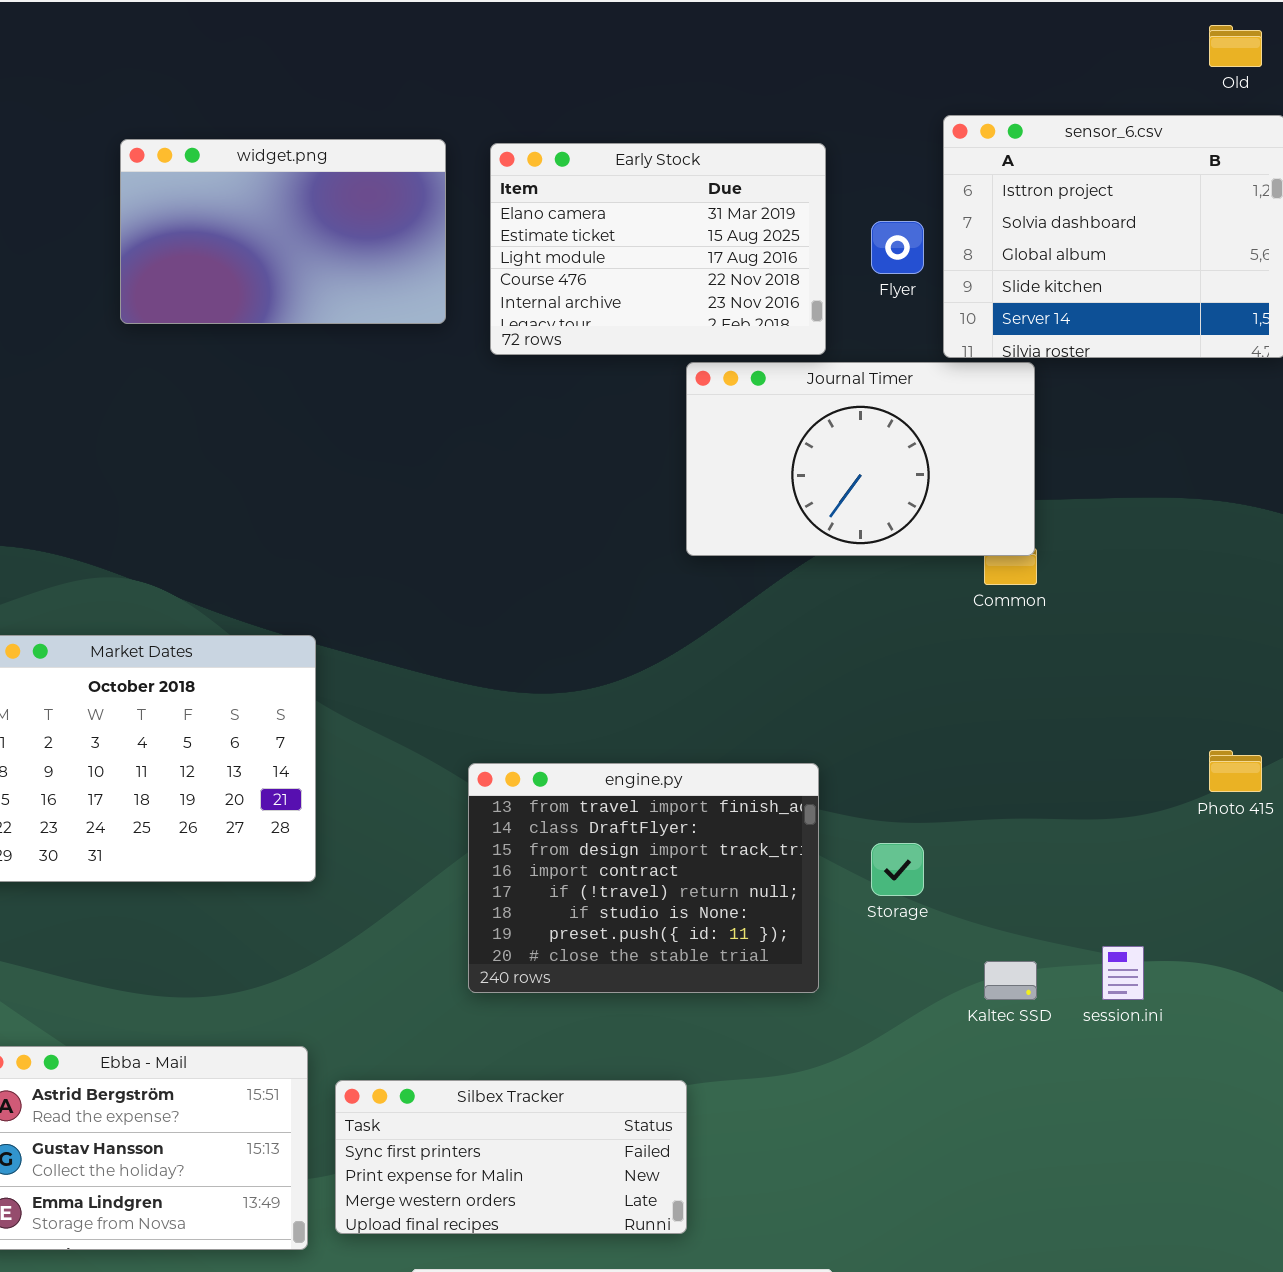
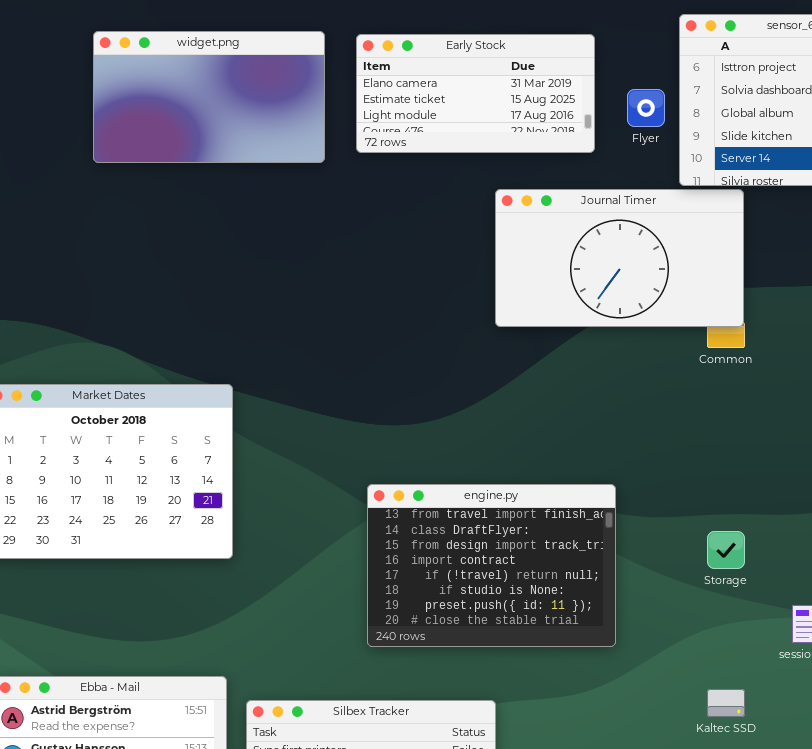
Early Stock: [490,143,826,355] -> [356,34,595,153], resized
engine.py: [468,763,819,993] -> [367,484,616,647], moved
Storage: [871,843,924,896] -> [707,531,745,569], moved
Kaltec SSD: [984,961,1037,1000] -> [707,689,745,717], moved

